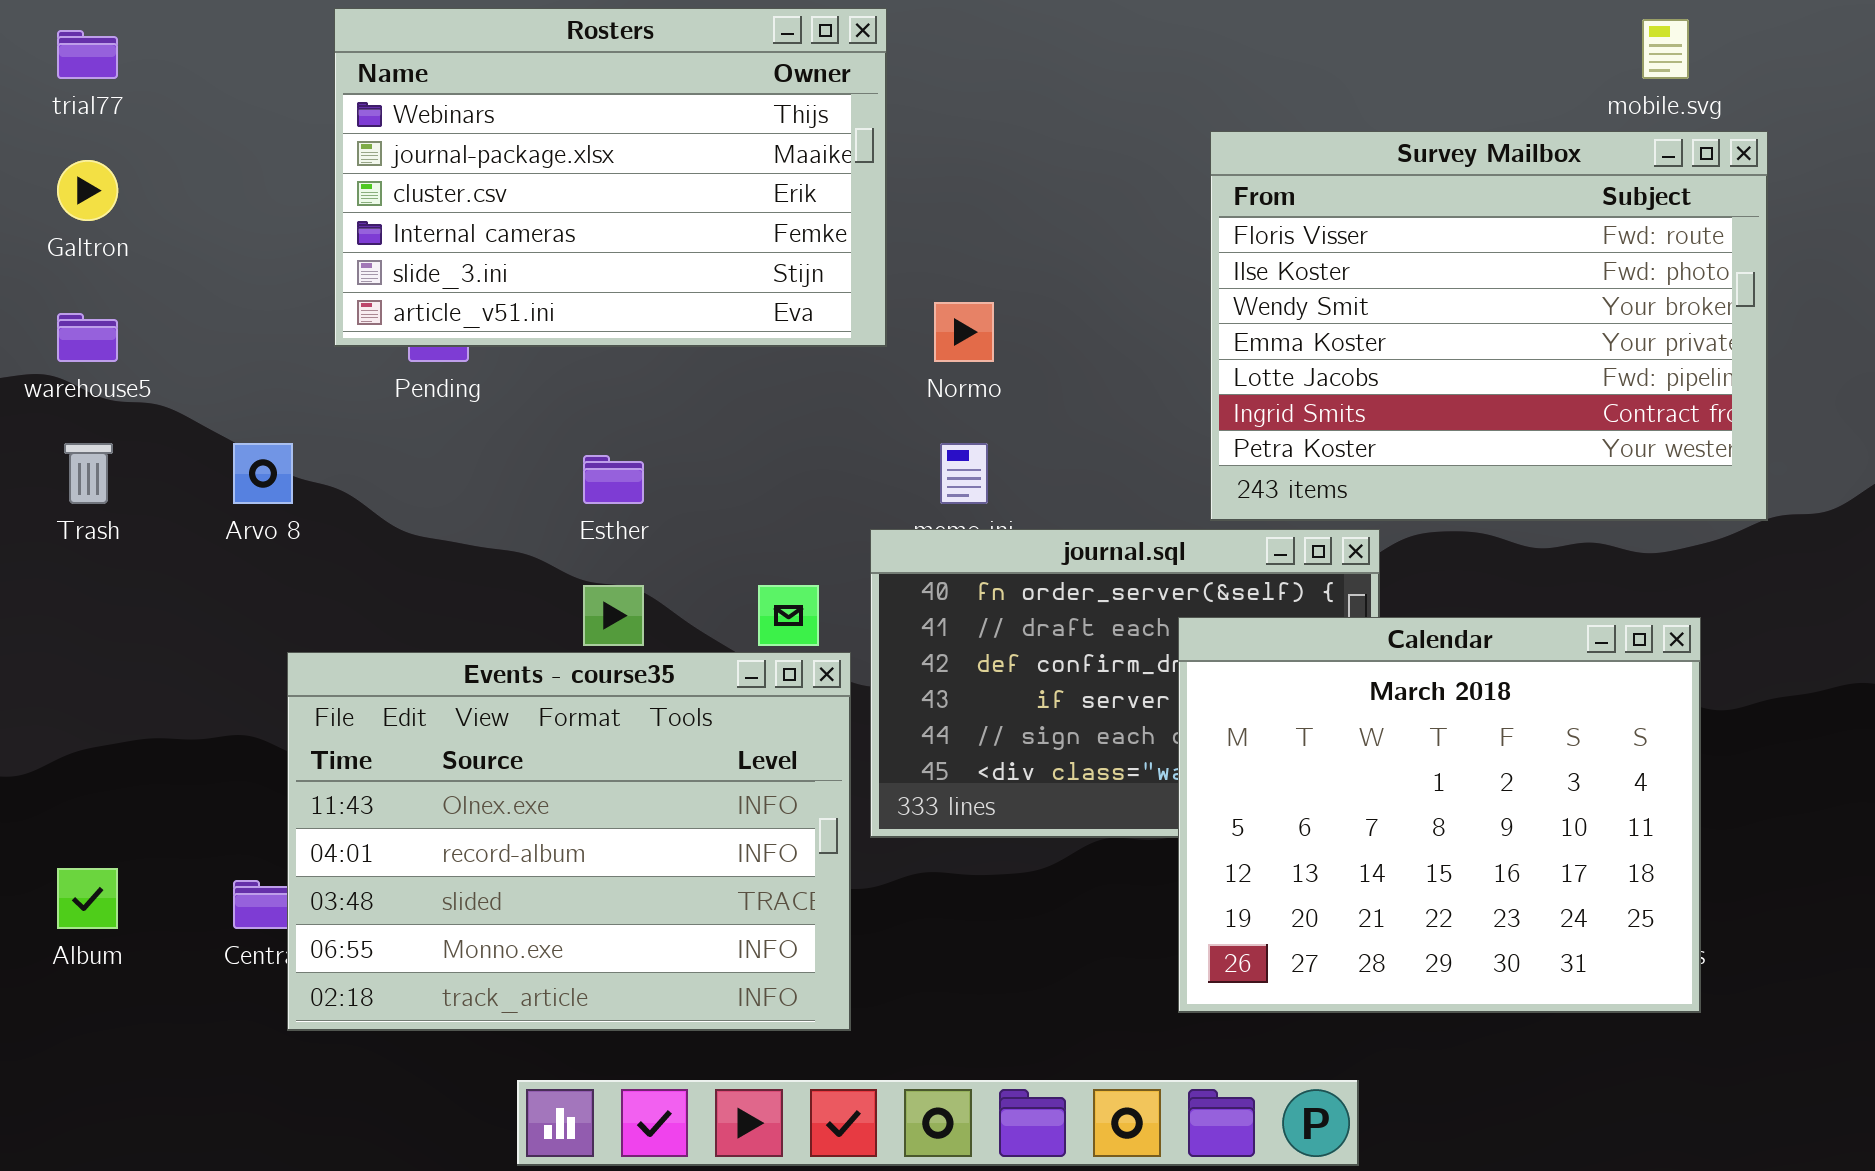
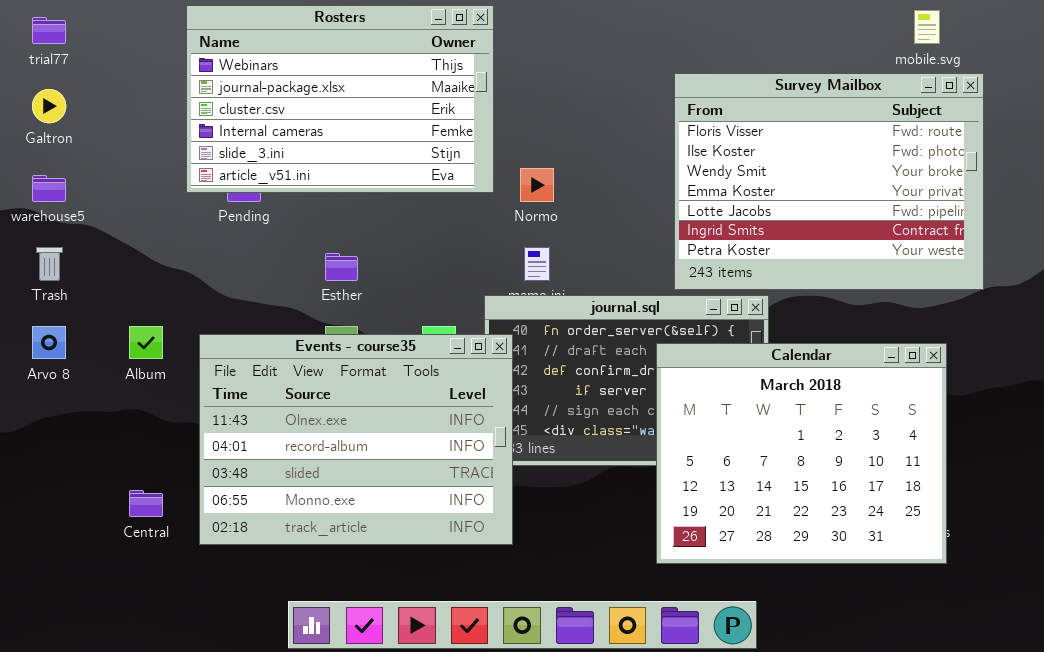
Arvo 8: [233,443,293,504] -> [32,326,66,359], moved
Events - course35: [287,652,851,1031] -> [199,334,513,545], moved
Album: [57,868,118,929] -> [129,326,163,359], moved

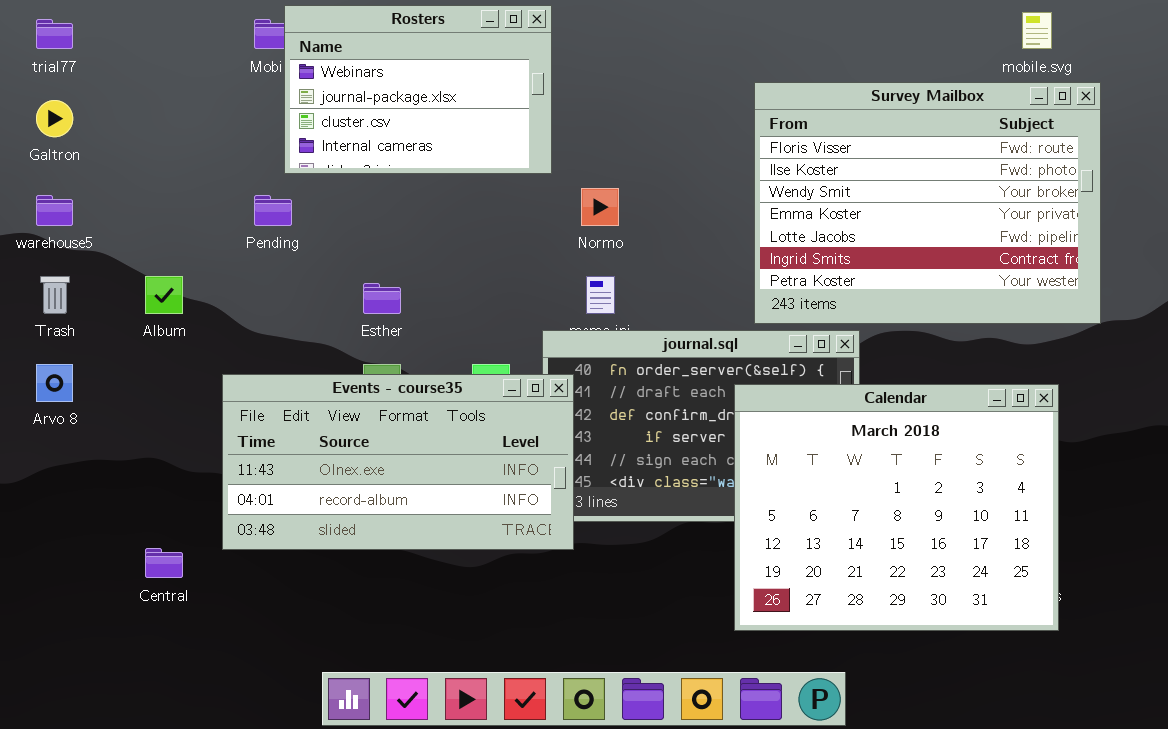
Rosters: [186,5,494,193] -> [284,5,552,174], resized
Album: [129,326,163,359] -> [145,276,183,314], moved
Events - course35: [199,334,513,545] -> [222,374,574,550], resized

